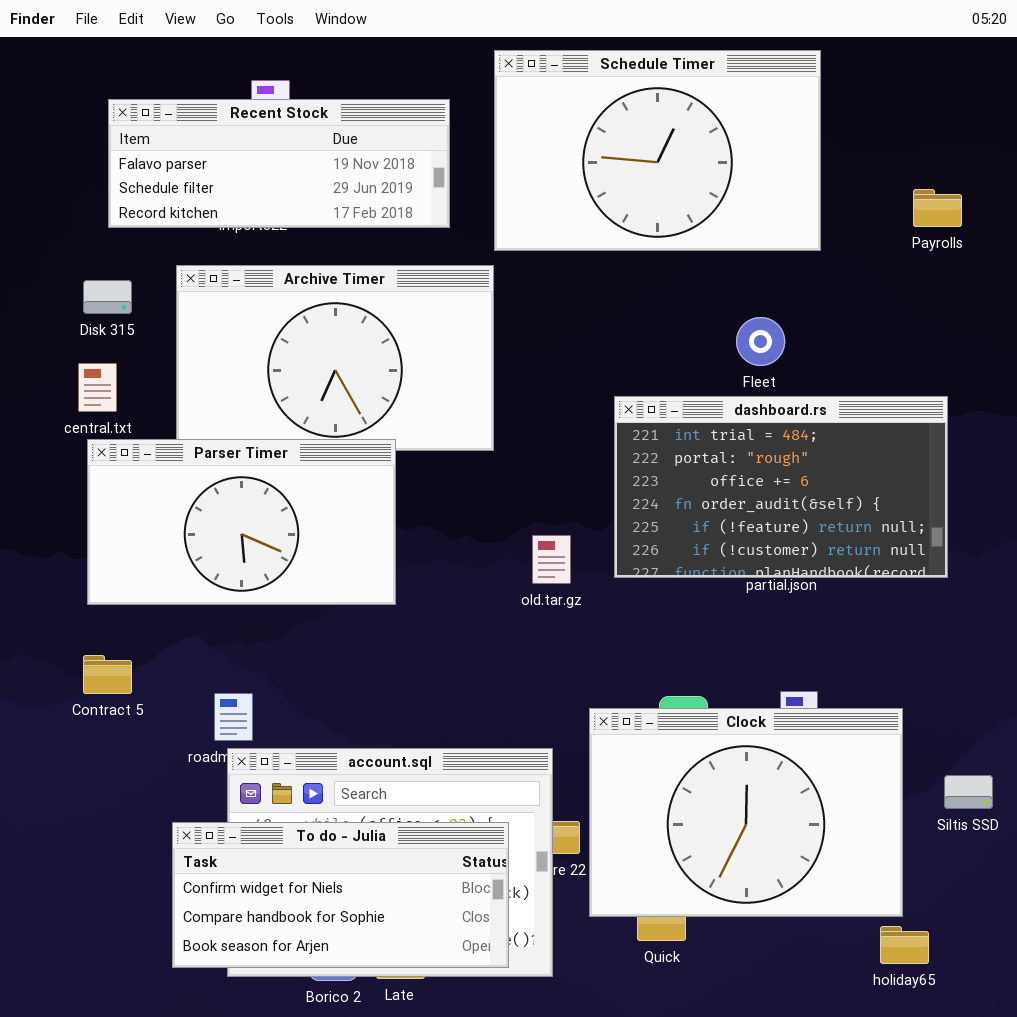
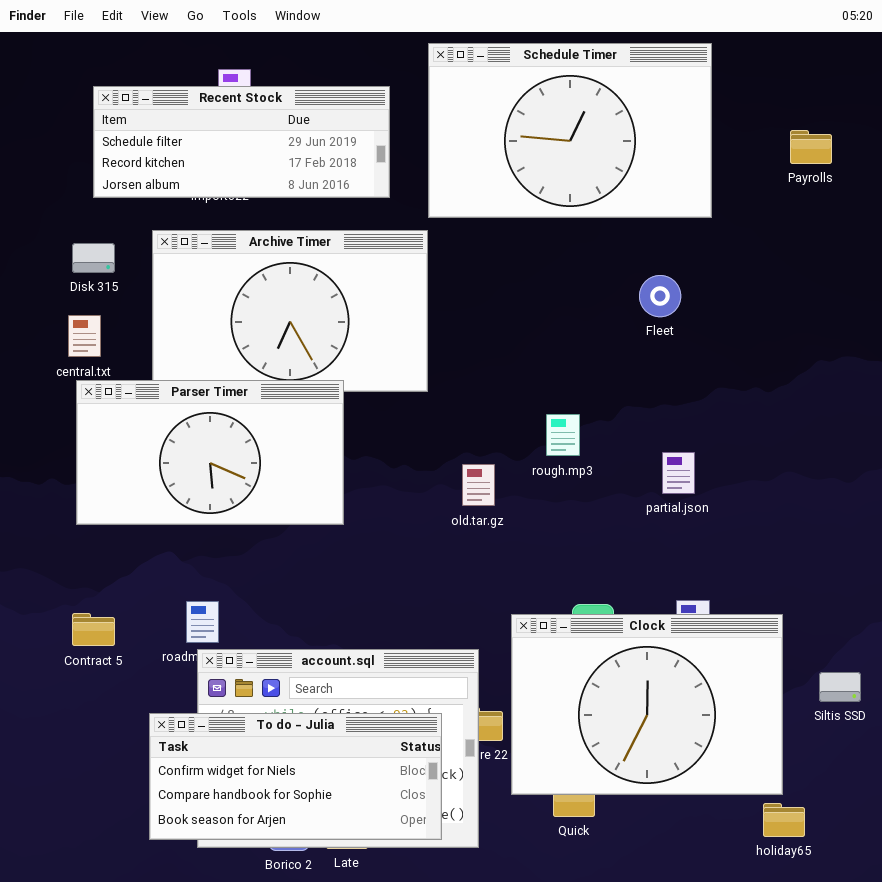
Recent Stock: [108,99,450,228] -> [93,86,390,198], scrolled down 1 row
Payrolls: [913,189,962,227] -> [790,130,832,164], moved
dashboard.rs: [614,396,948,578] -> none, closed
Contract 5: [83,655,132,694] -> [72,613,115,646], moved

